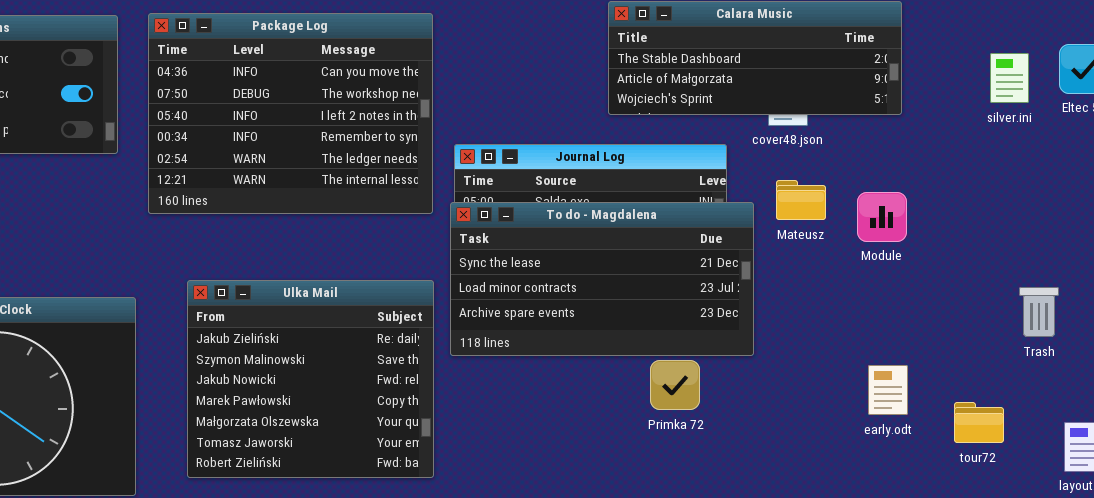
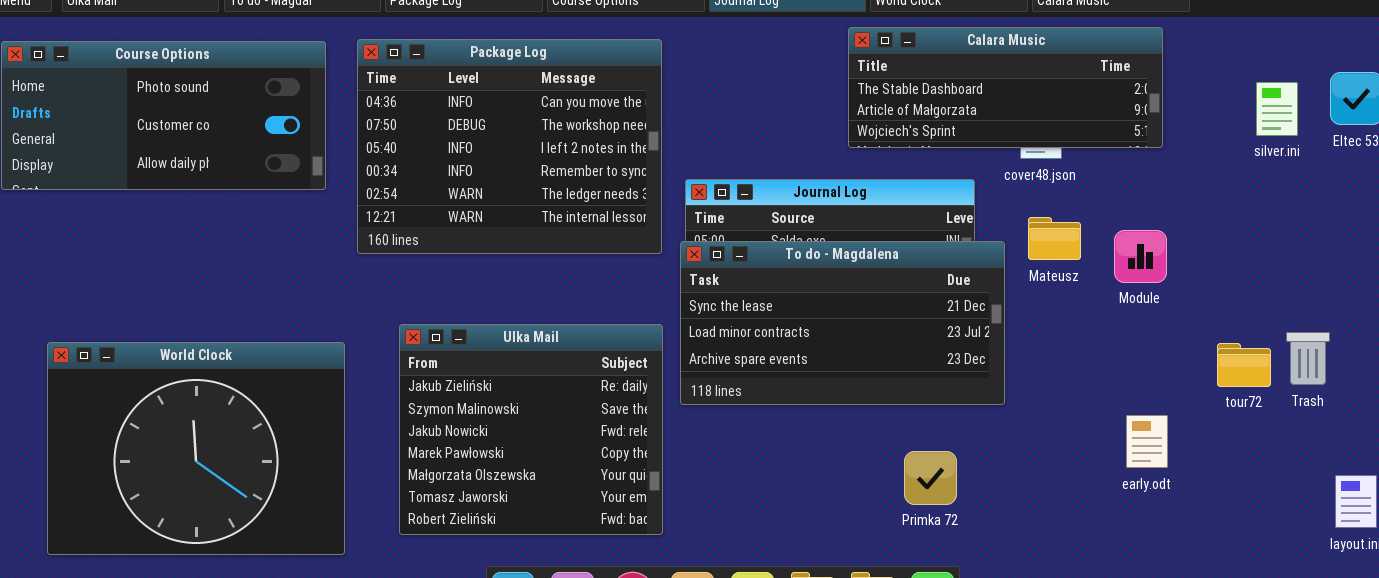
Primka 72: [650,360,700,410] -> [904,451,957,505], moved
tour72: [954,402,1004,443] -> [1217,343,1271,387], moved

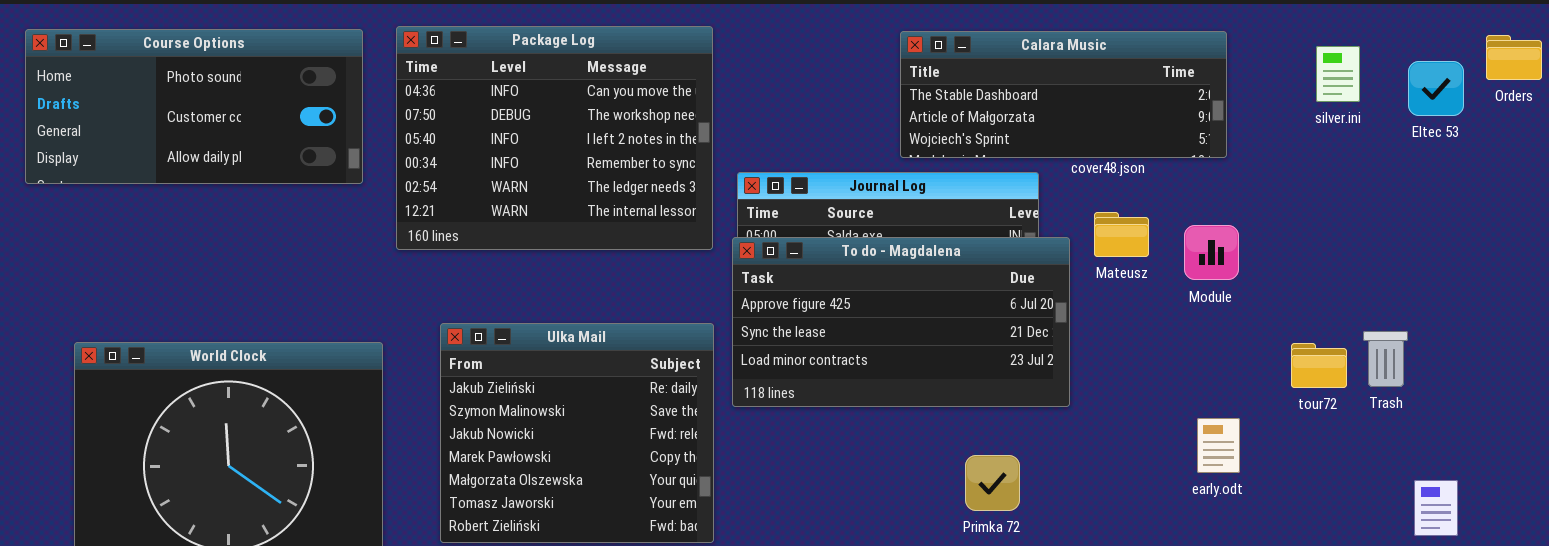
Calara Music: [848,27,1163,148] -> [900,31,1227,158], moved
silver.ini: [1256,82,1298,136] -> [1316,46,1360,102], moved
To do - Magdalena: [680,241,1005,405] -> [732,237,1070,407], scrolled up 1 row

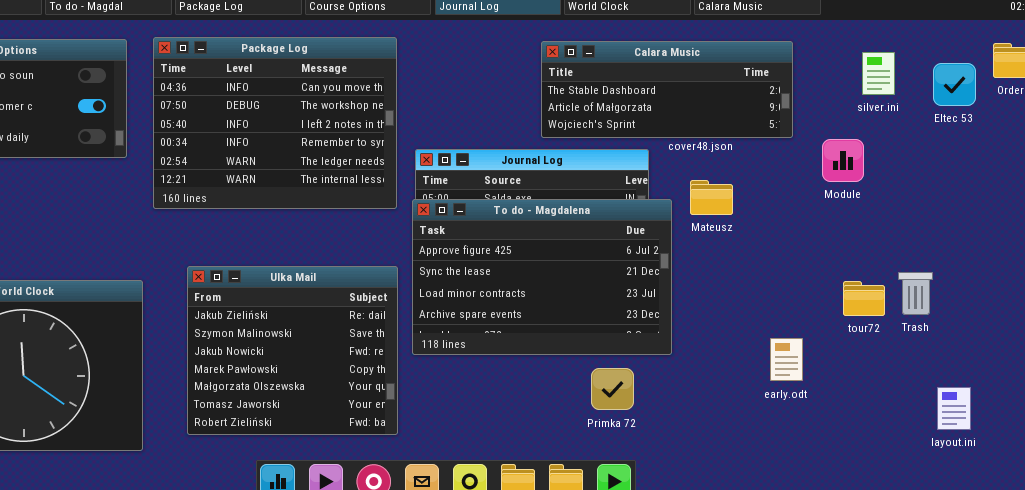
Module: [1184,225,1239,280] -> [822,139,864,182], moved
To do - Magdalena: [732,237,1070,407] -> [412,199,672,355], resized

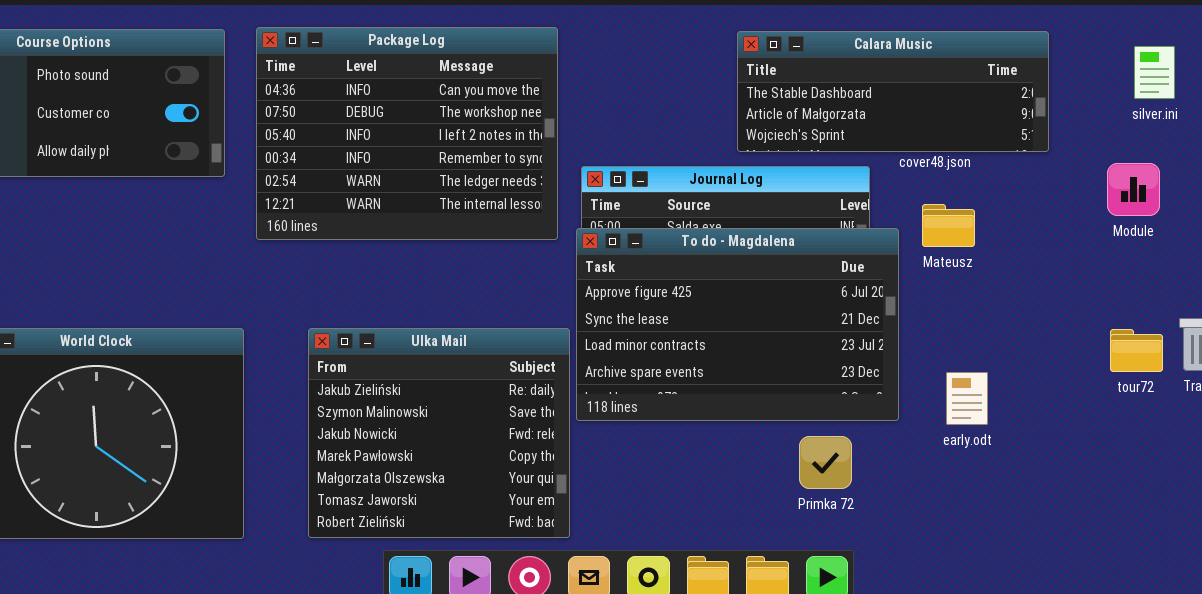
Module: [822,139,864,182] -> [1107,163,1160,216], moved
Ulka Mail: [187,266,398,435] -> [308,328,570,538], moved
early.odt: [770,338,803,381] -> [946,372,988,425], moved

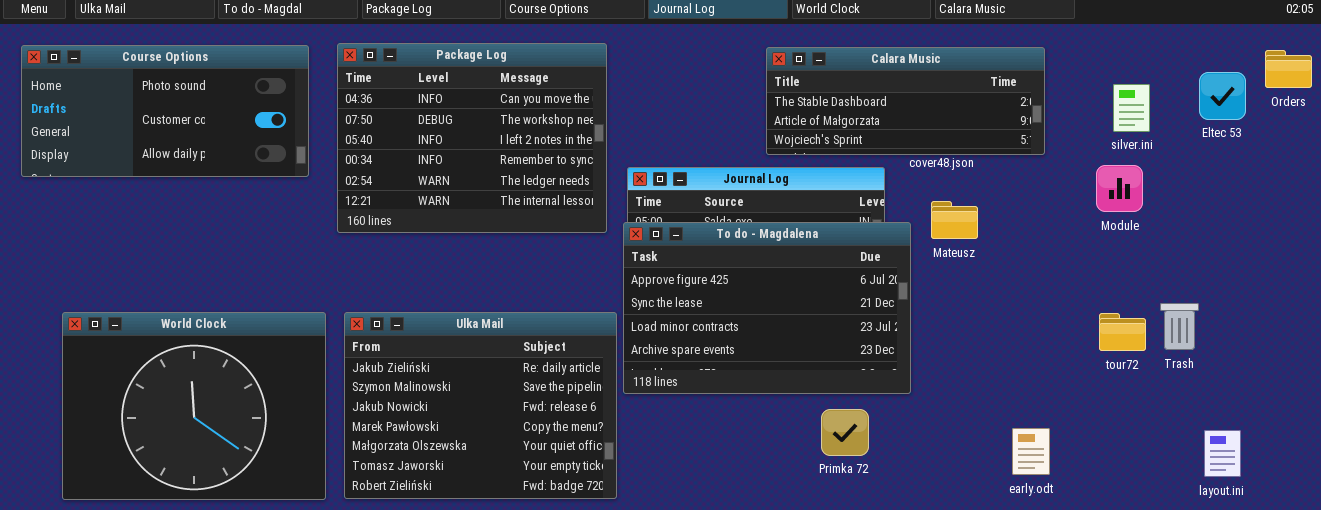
silver.ini: [1134,46,1175,99] -> [1113,84,1150,132], moved
Ulka Mail: [308,328,570,538] -> [344,312,617,499], resized
early.odt: [946,372,988,425] -> [1012,428,1050,475], moved

